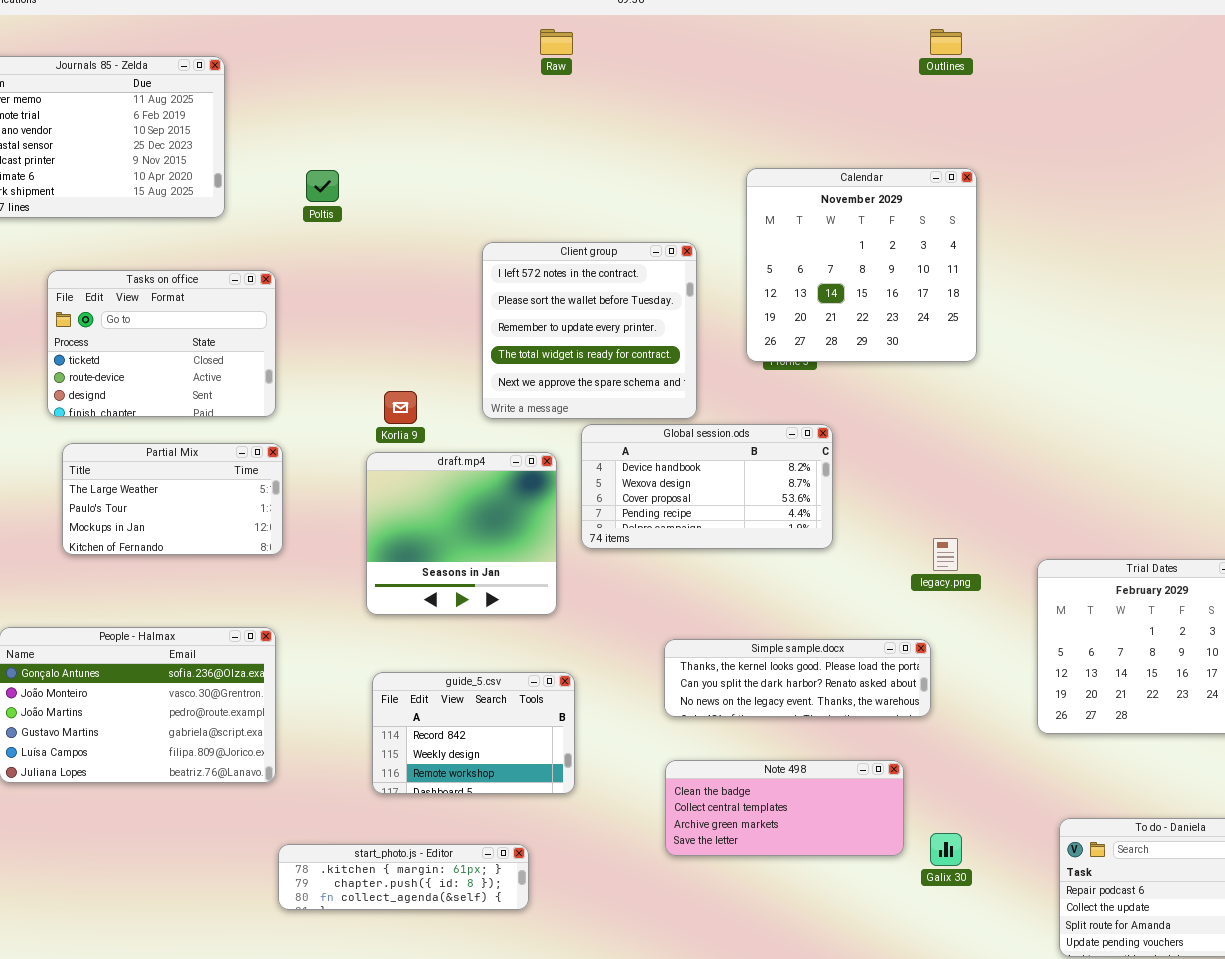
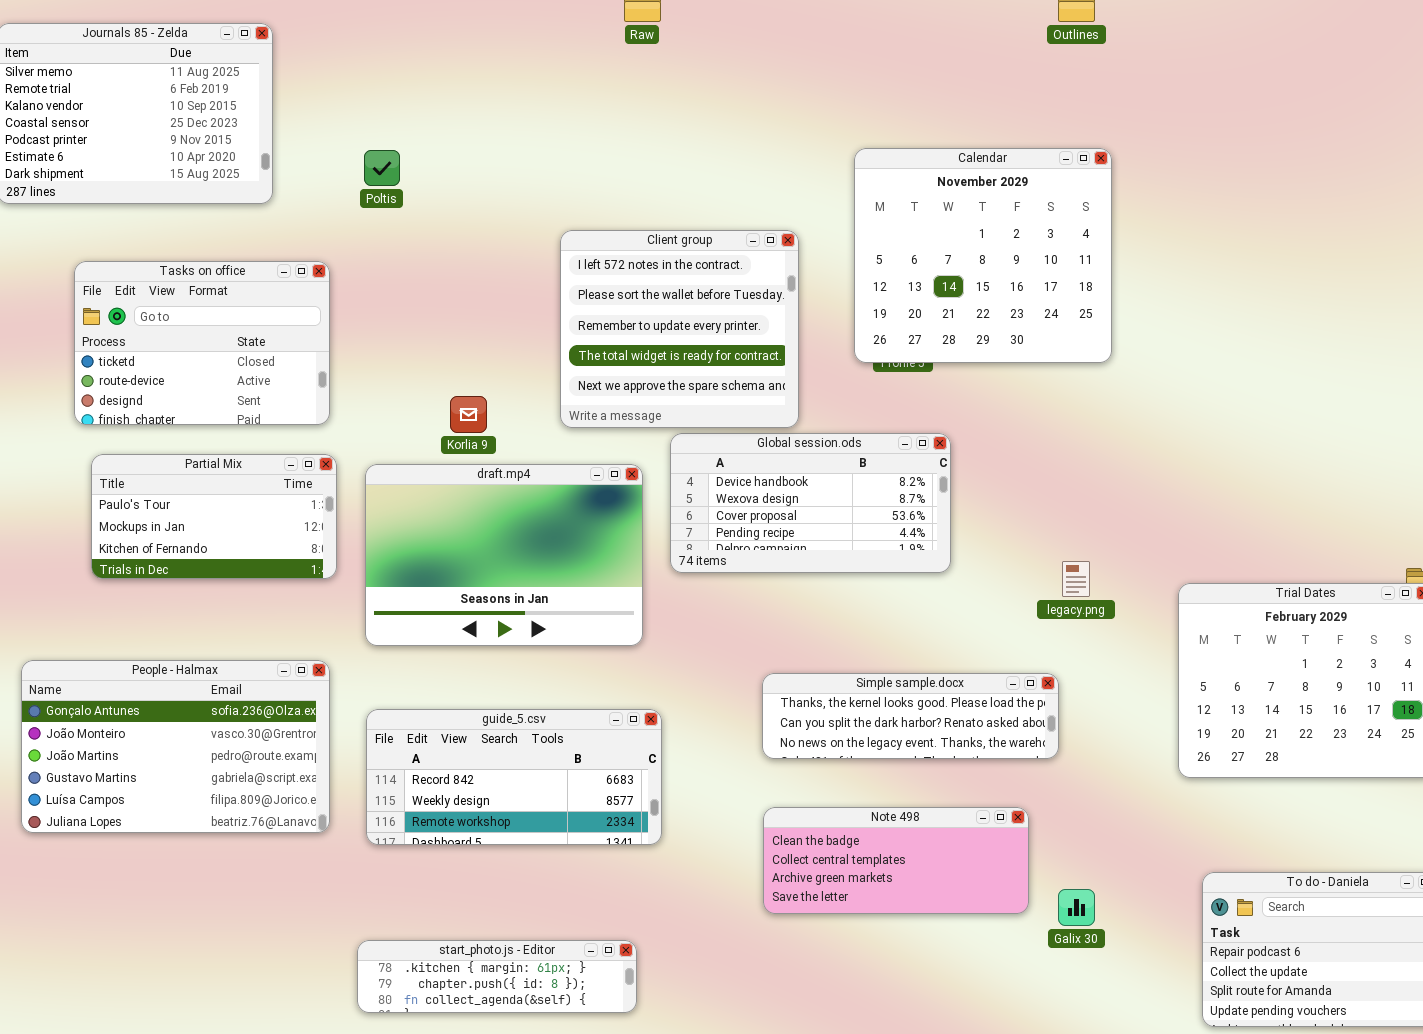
Partial Mix: [62,443,283,555] -> [91,454,337,579], scrolled down 1 row
draft.mp4: [366,452,557,615] -> [365,464,643,646], resized
guide_5.csv: [372,672,575,794] -> [366,709,662,845], resized
start_photo.js - Editor: [278,844,529,910] -> [357,940,637,1013], moved

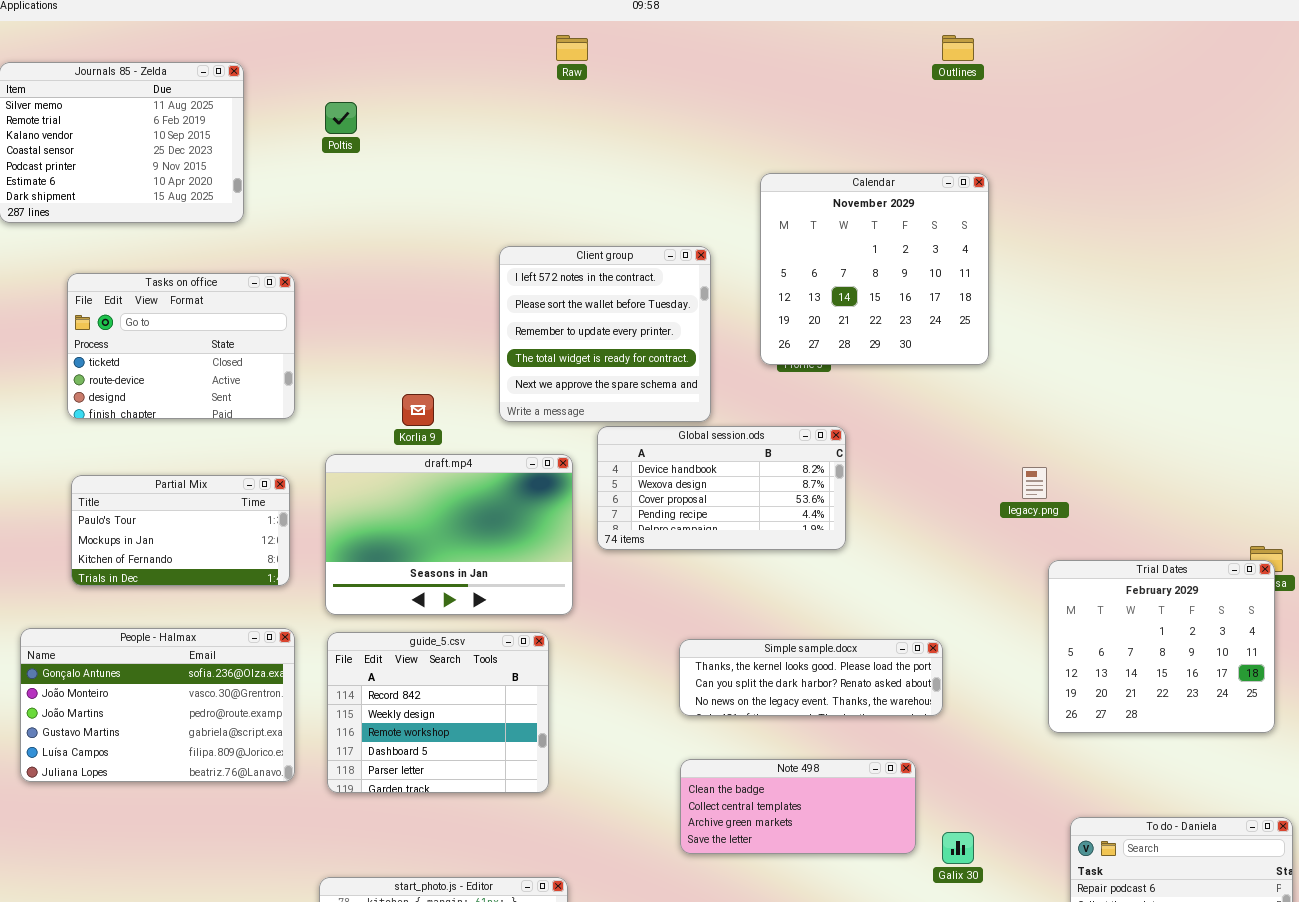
Poltis: [364,150,400,186] -> [325,102,357,134], moved
Partial Mix: [91,454,337,579] -> [71,475,290,586], moved
legacy.png: [1062,561,1090,597] -> [1022,467,1047,499], moved
guide_5.csv: [366,709,662,845] -> [327,632,549,793], resized

